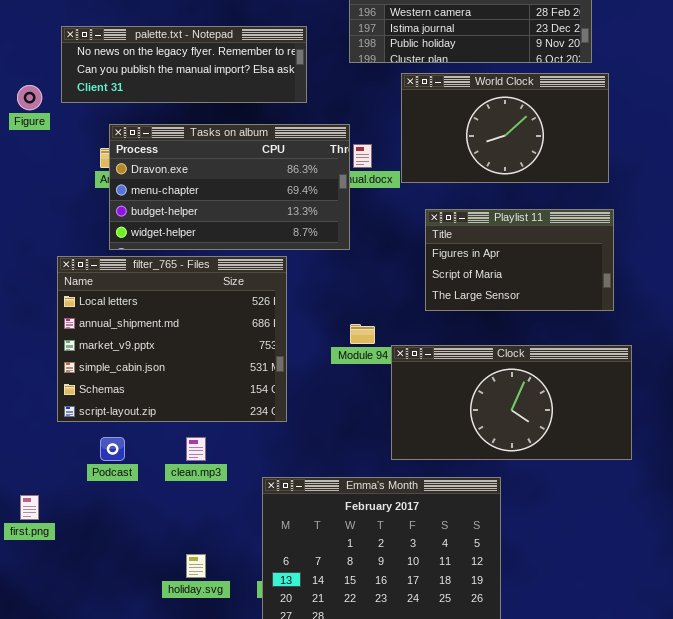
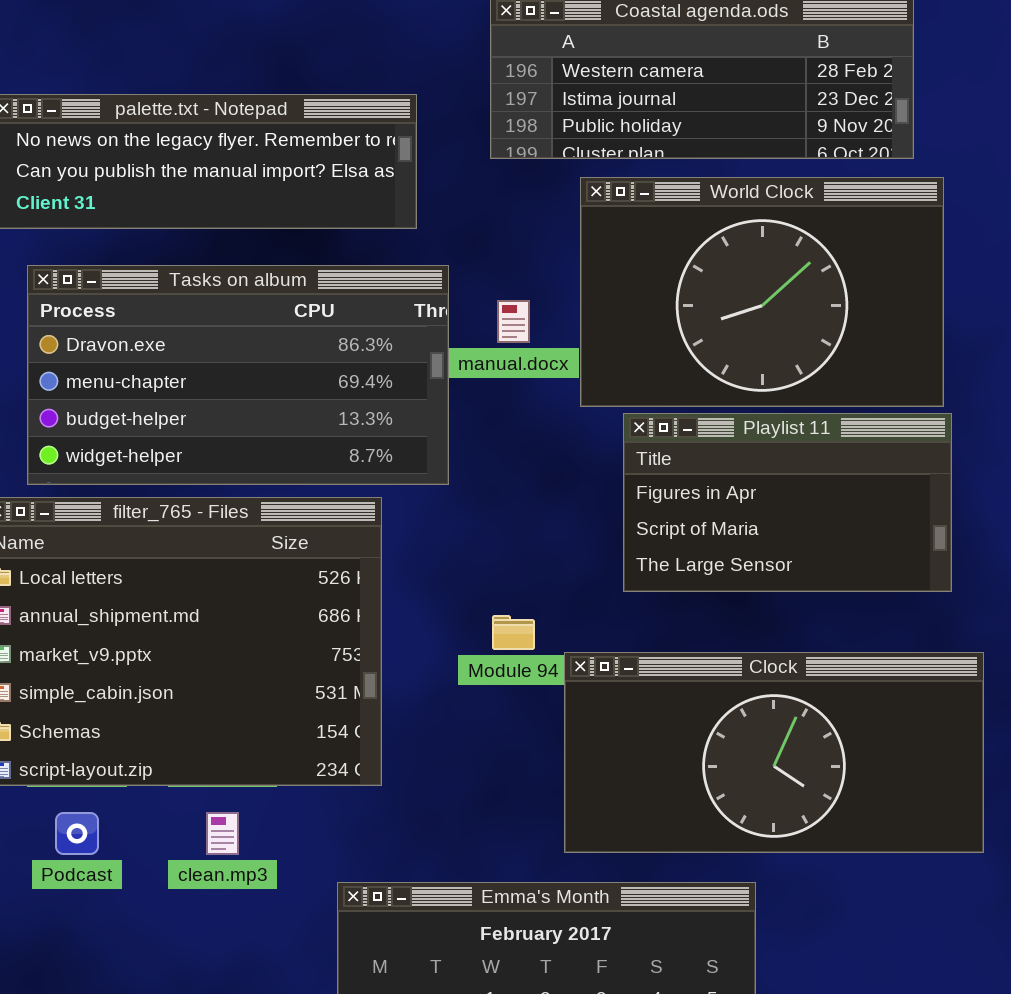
World Clock: [401,73,609,183] -> [580,177,944,407], resized
Tasks on album: [109,124,350,250] -> [27,265,449,485], moved

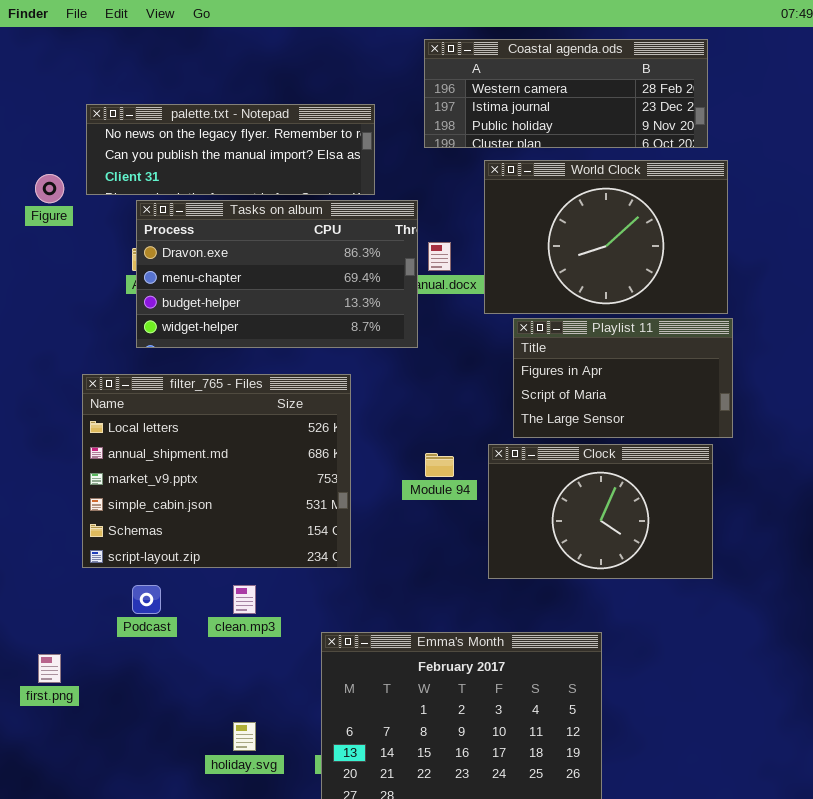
Tasks on album: [27,265,449,485] -> [136,200,418,348], moved
Clock: [564,652,984,853] -> [488,444,713,579], moved, resized

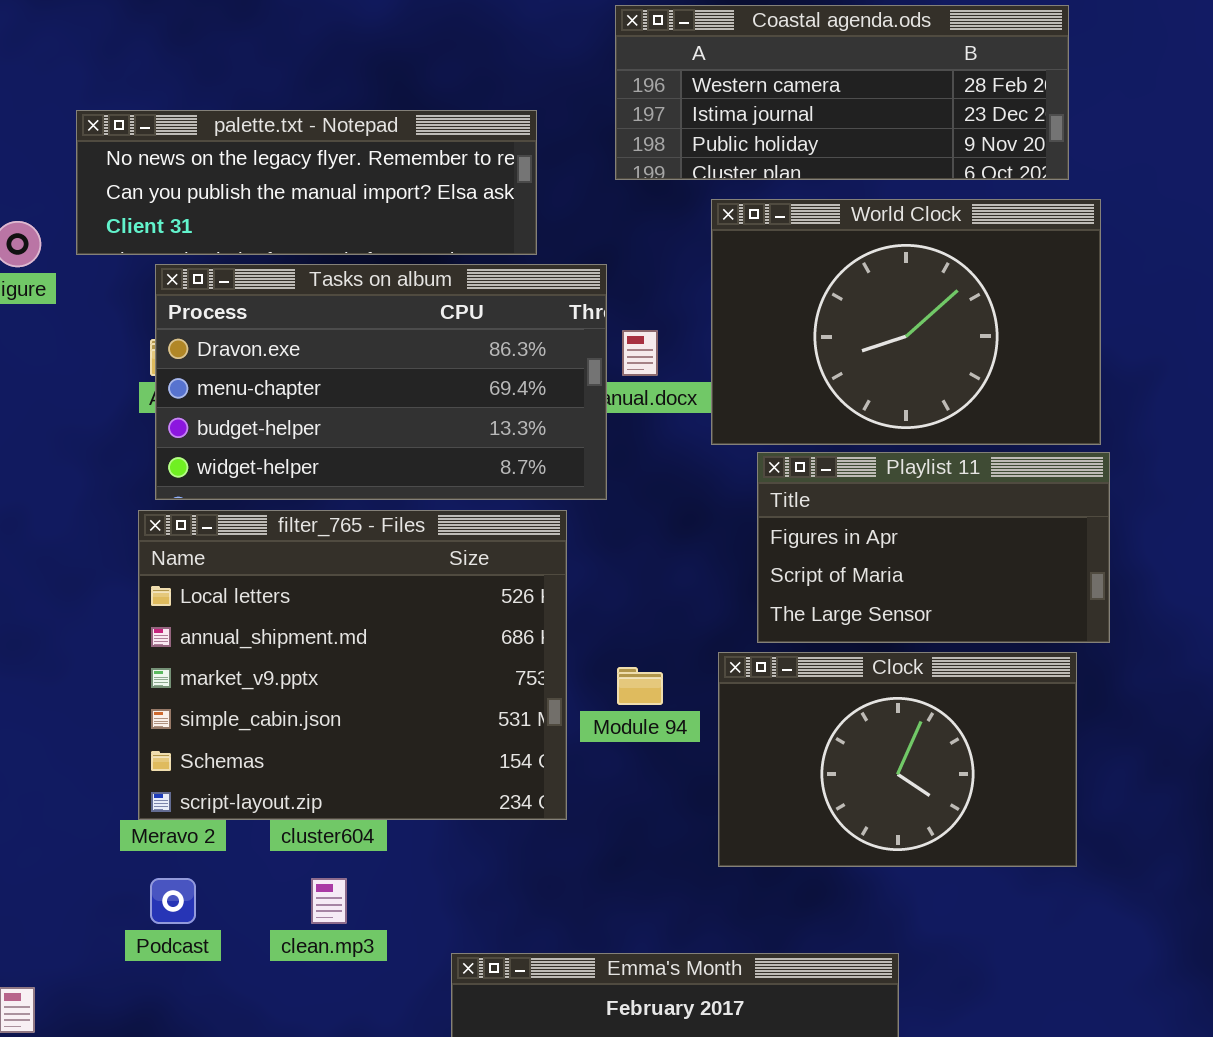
filter_765 - Files: [82,374,351,568] -> [138,510,567,820], moved

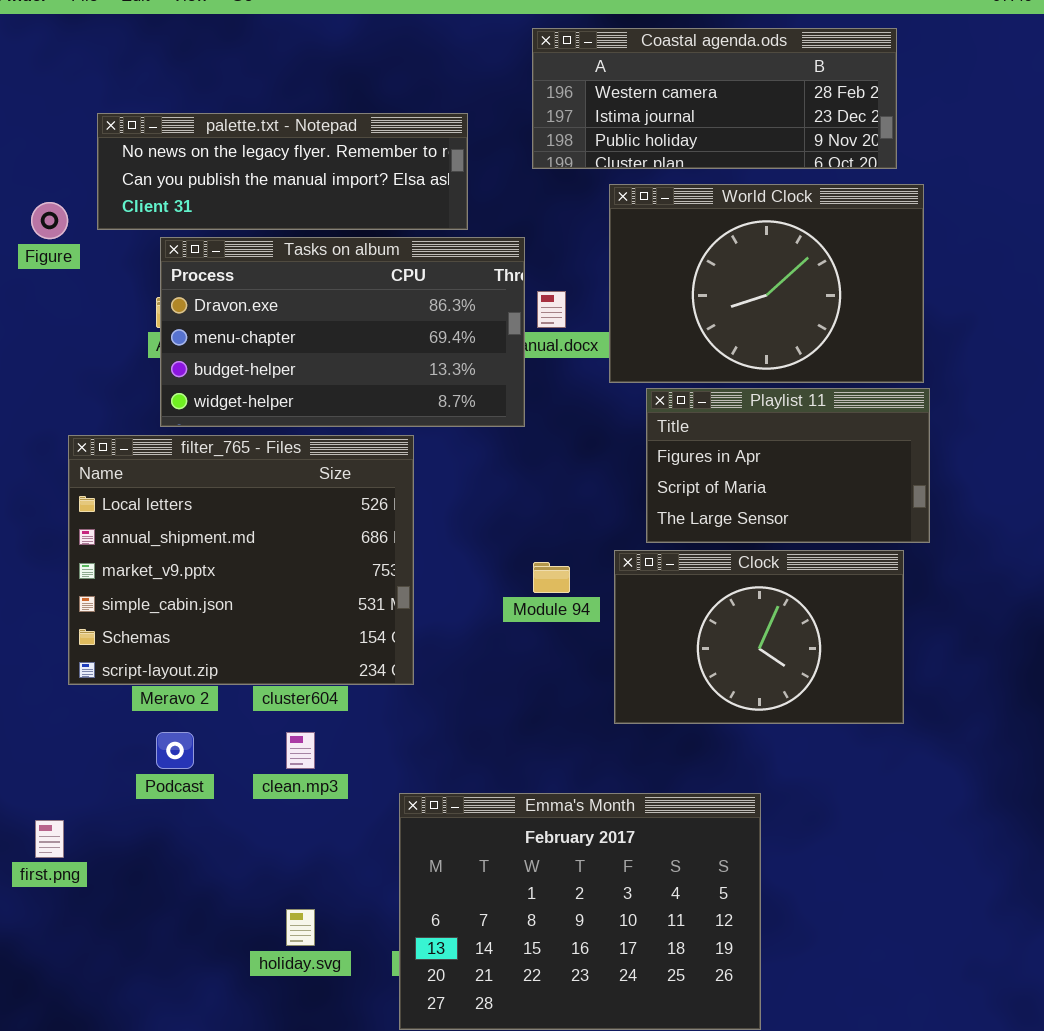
filter_765 - Files: [138,510,567,820] -> [68,435,414,685], moved

